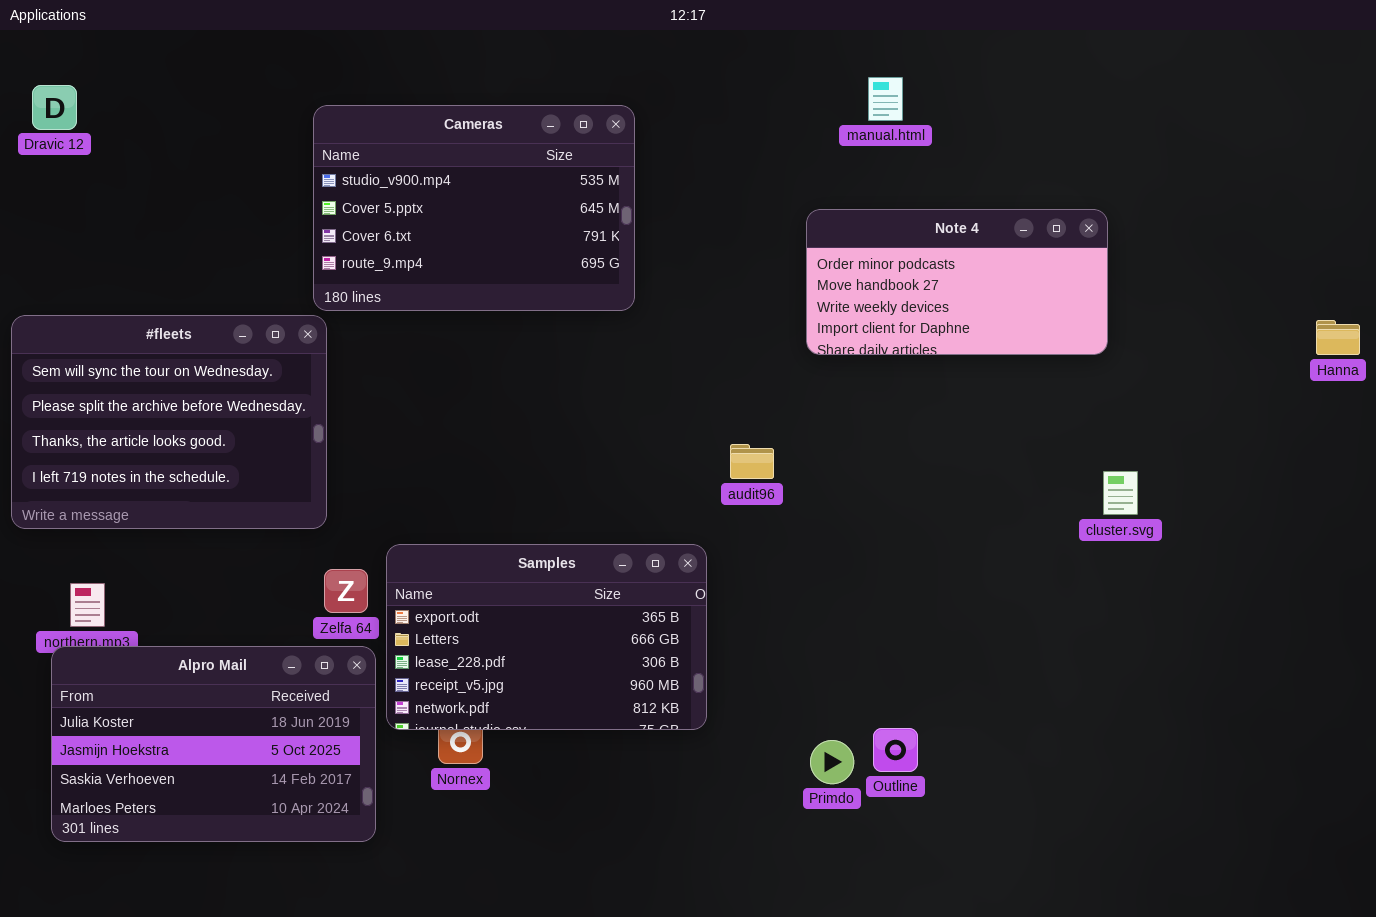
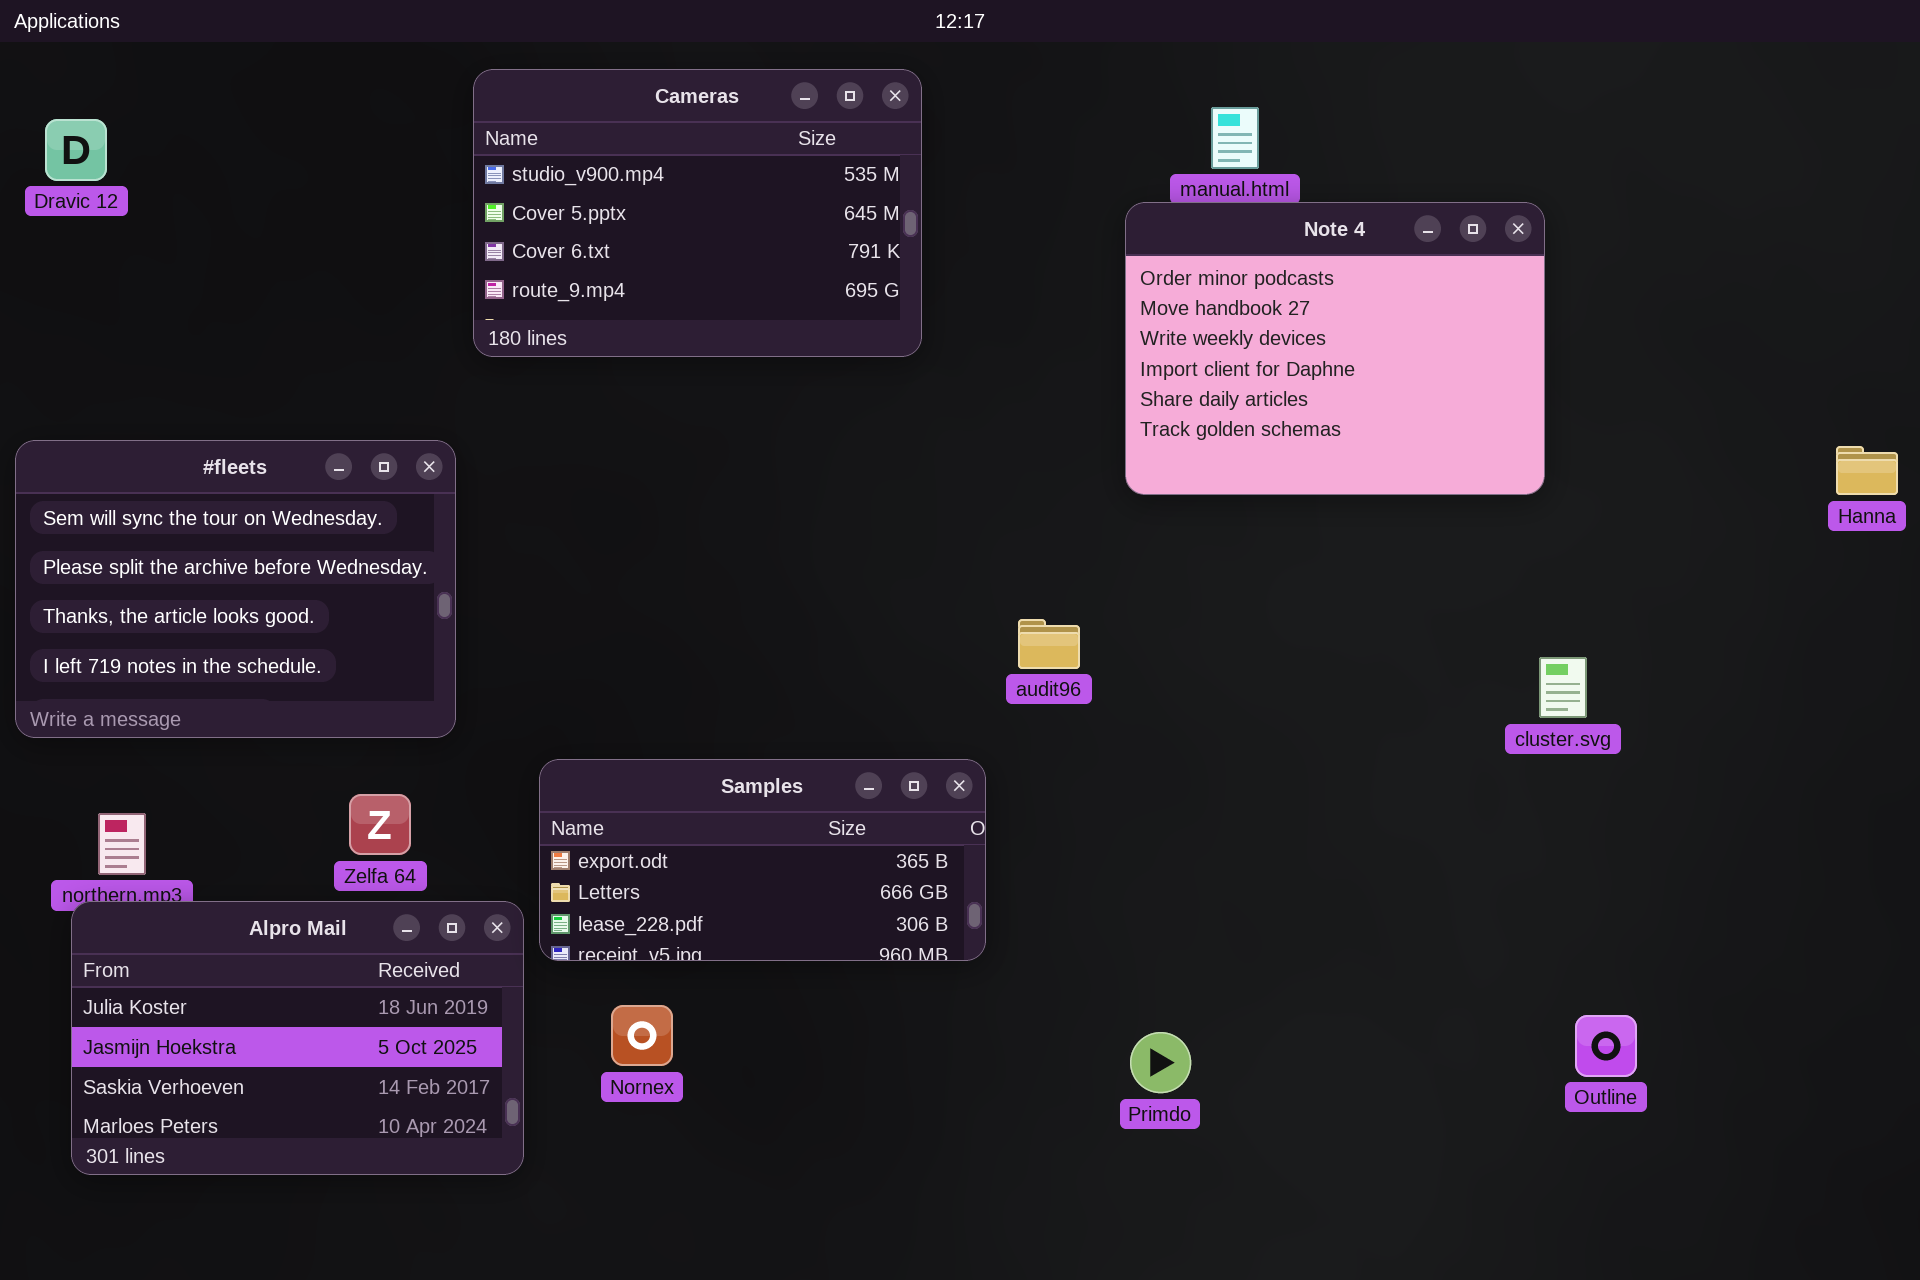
Cameras: [313,105,635,311] -> [473,69,922,357], moved
Note 4: [806,209,1108,355] -> [1125,202,1545,495], resized
Samples: [386,544,707,730] -> [539,759,986,961], resized
Zelfa 64: [324,569,368,613] -> [349,794,411,855], moved
Outline: [873,728,918,772] -> [1575,1015,1637,1077], moved

